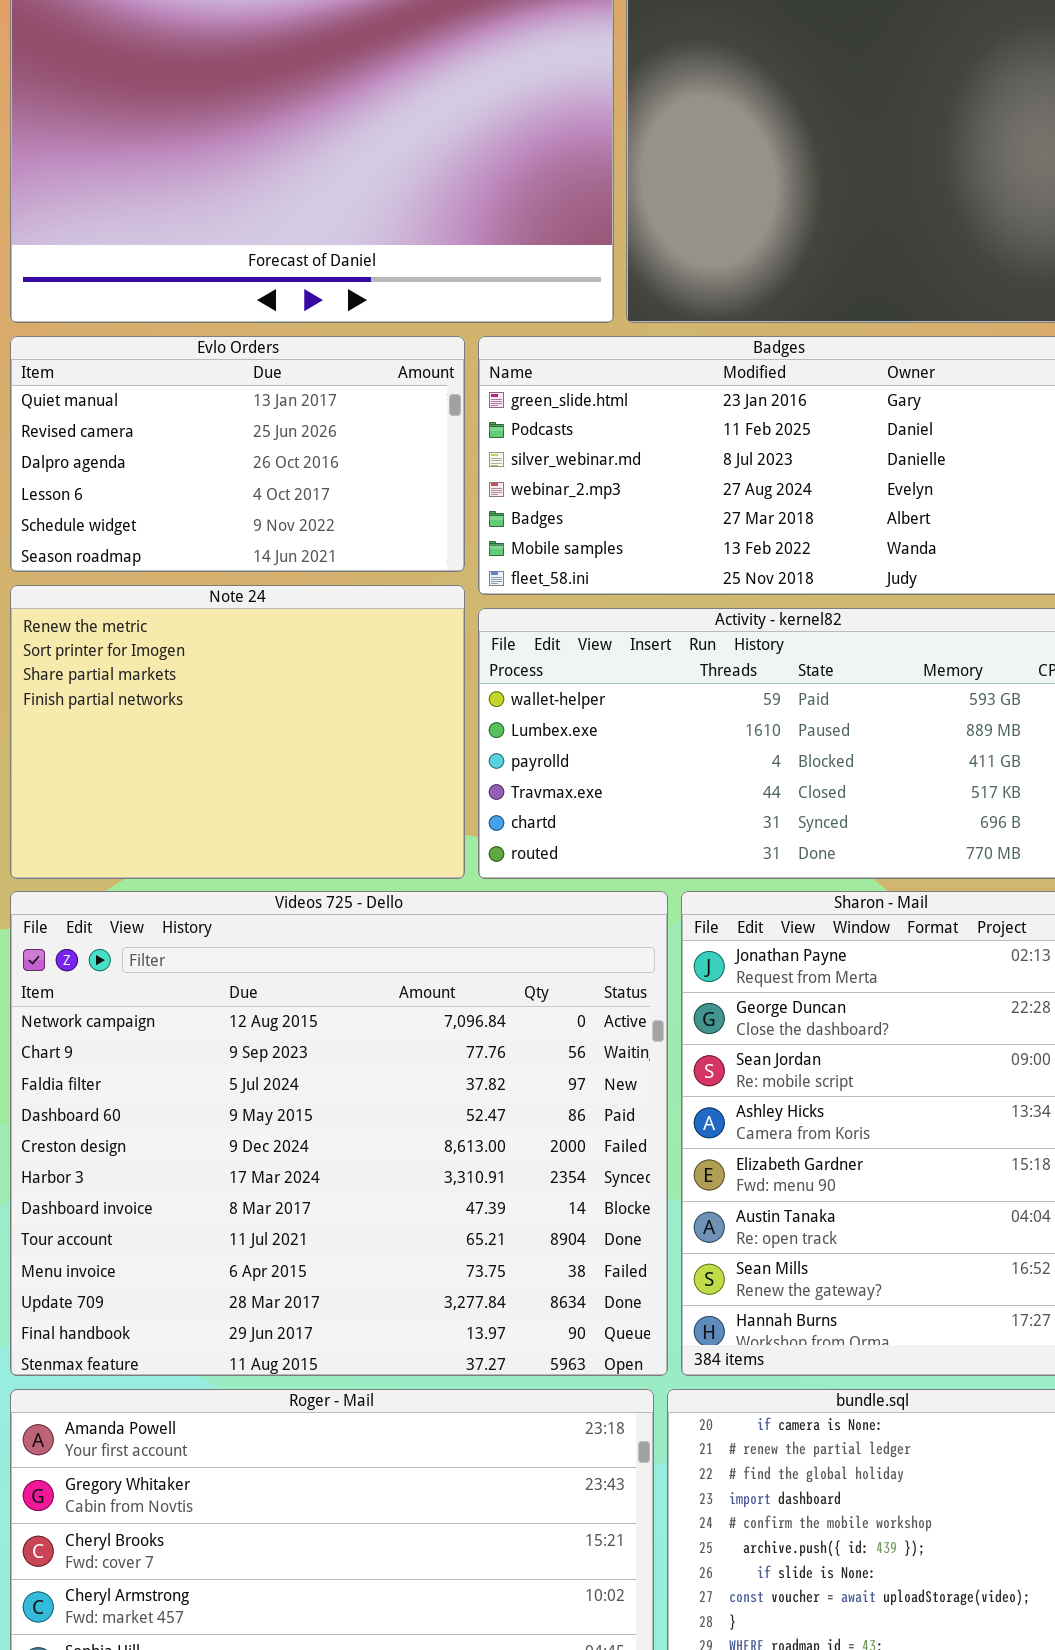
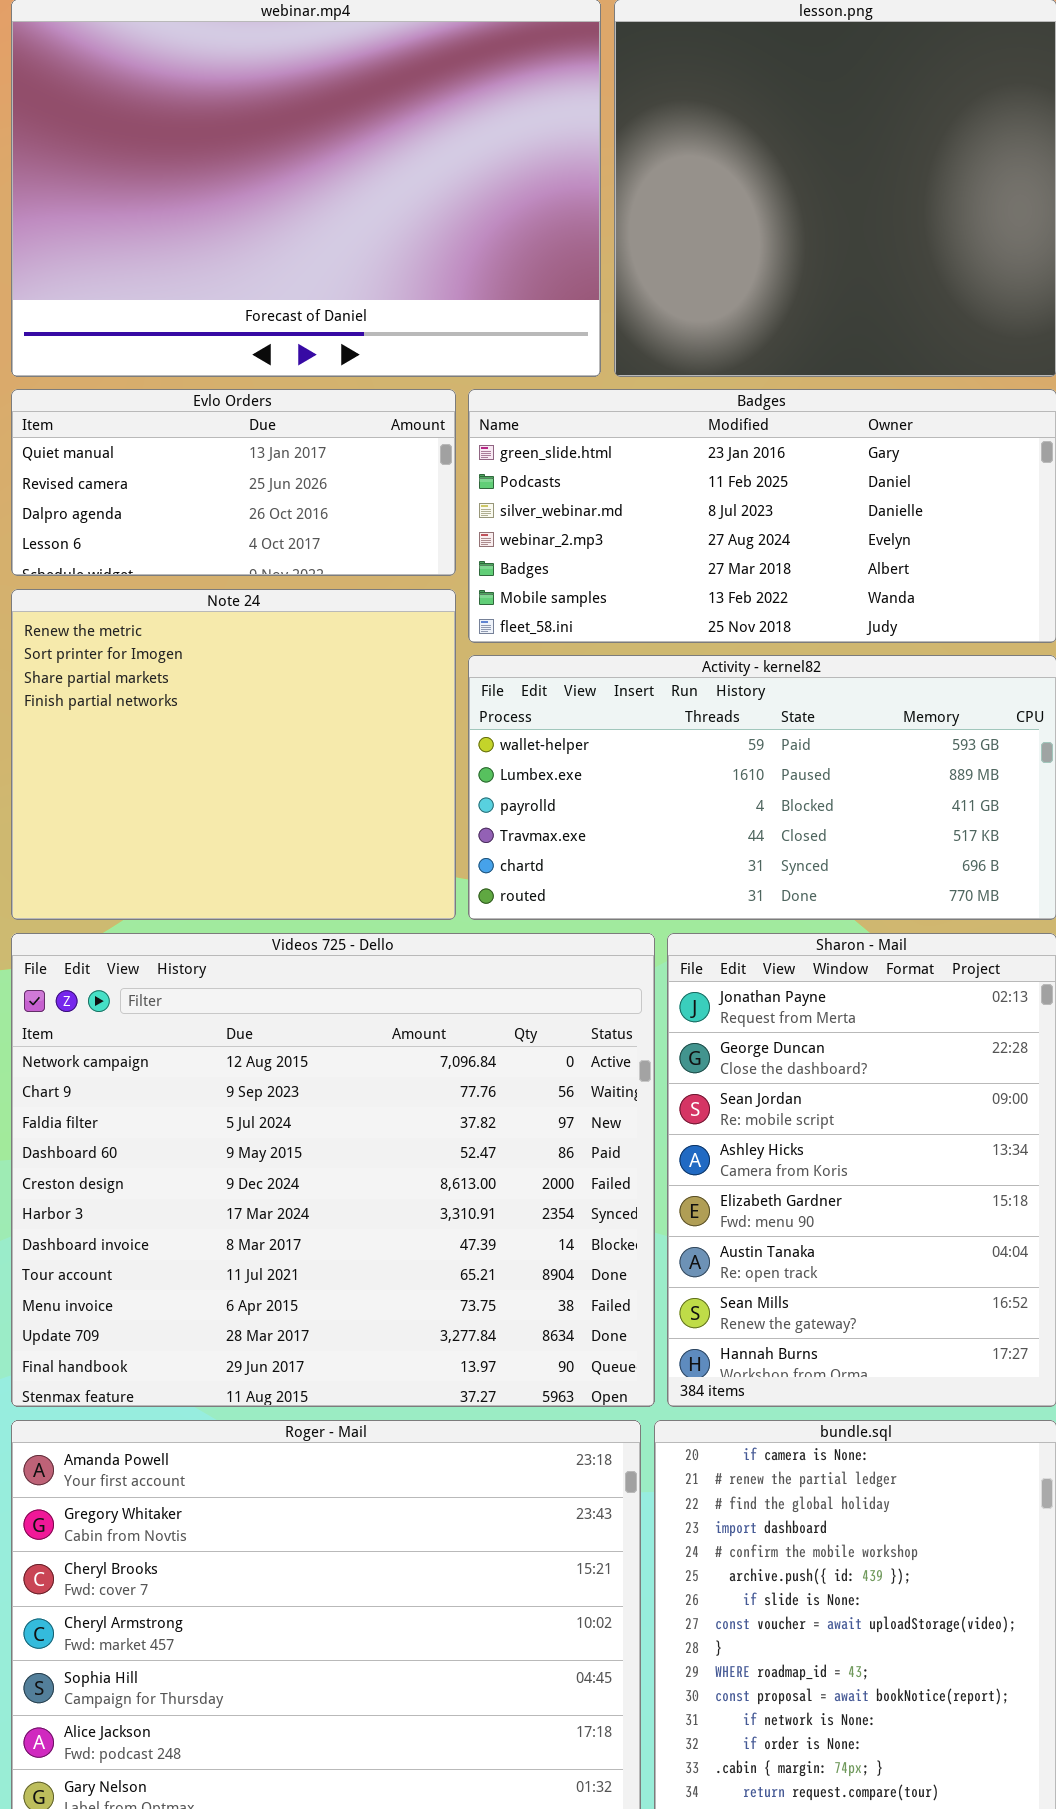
Evlo Orders: [10,336,465,572] -> [11,389,456,576], resized
Note 24: [10,585,465,879] -> [11,589,456,920], resized

